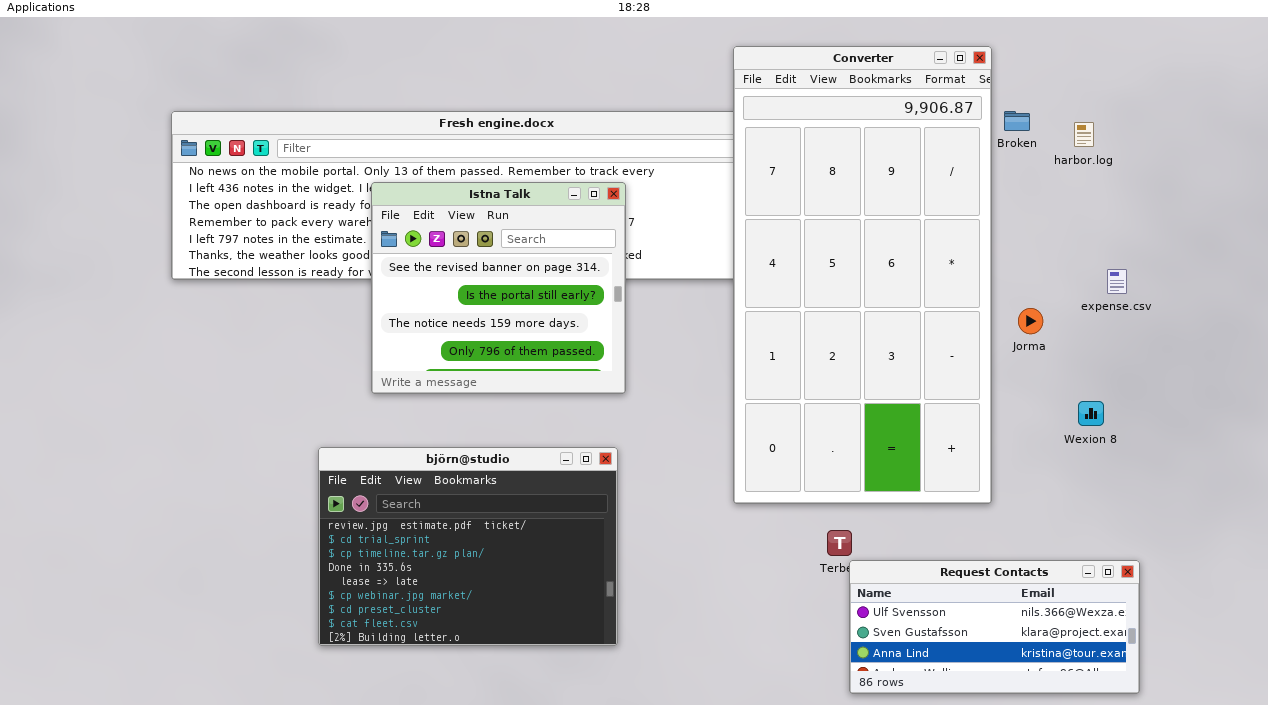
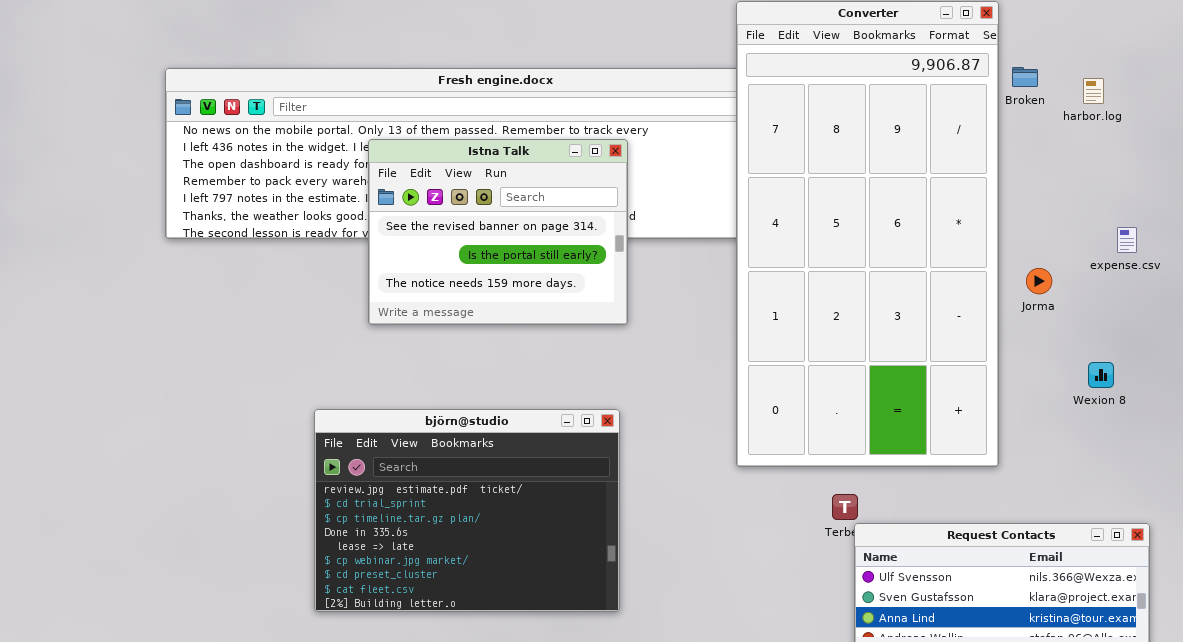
Istna Talk: [371,182,626,394] -> [368,139,628,325], resized

